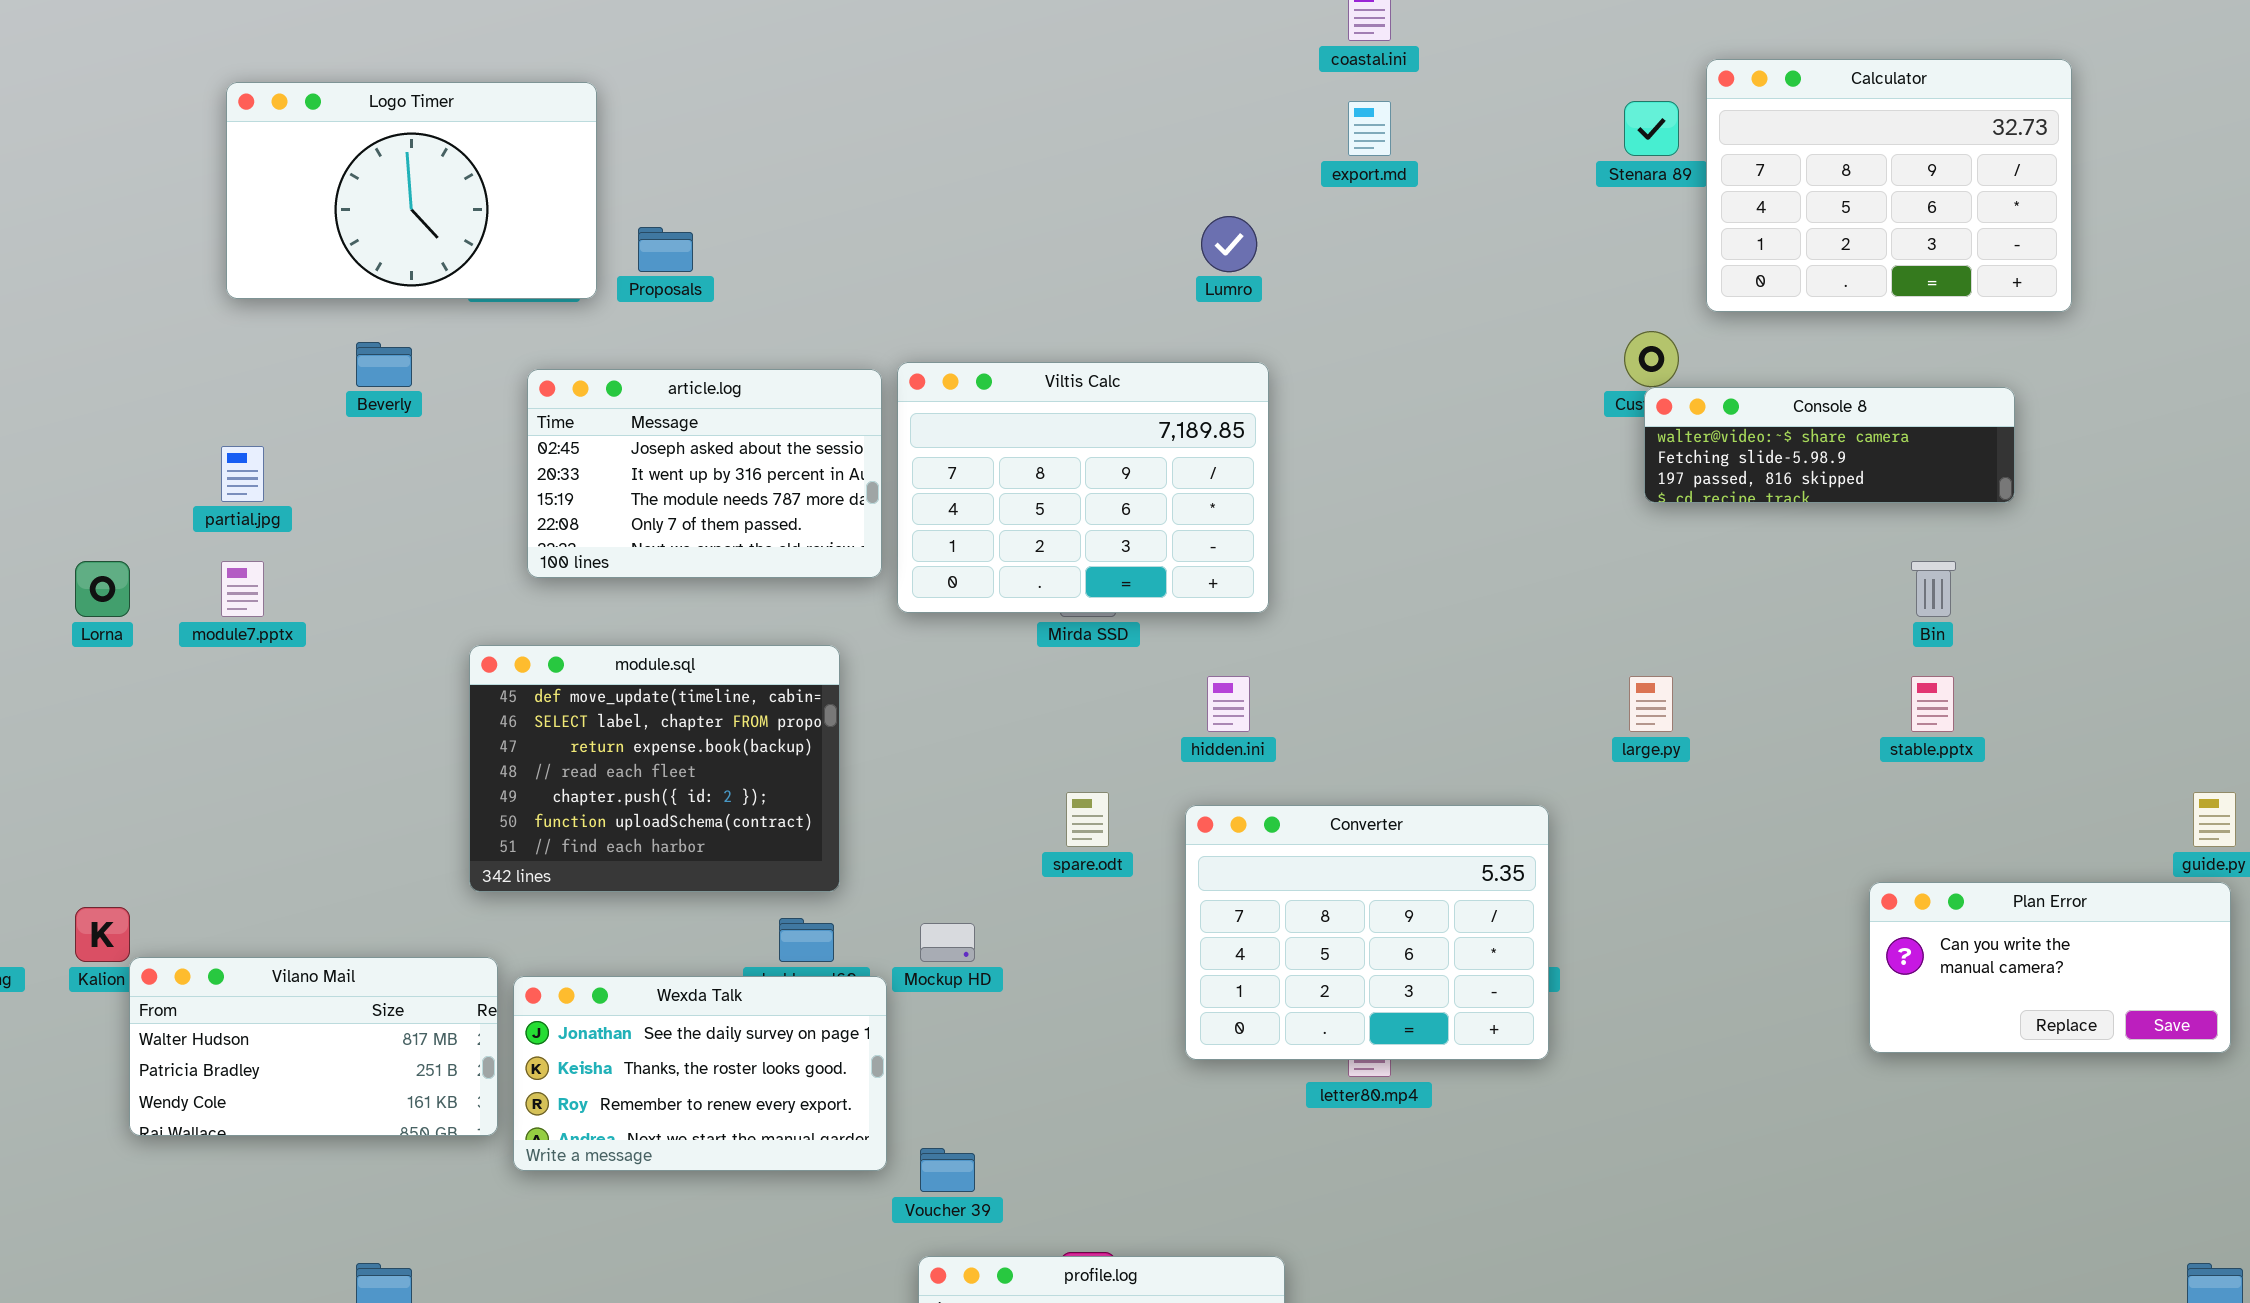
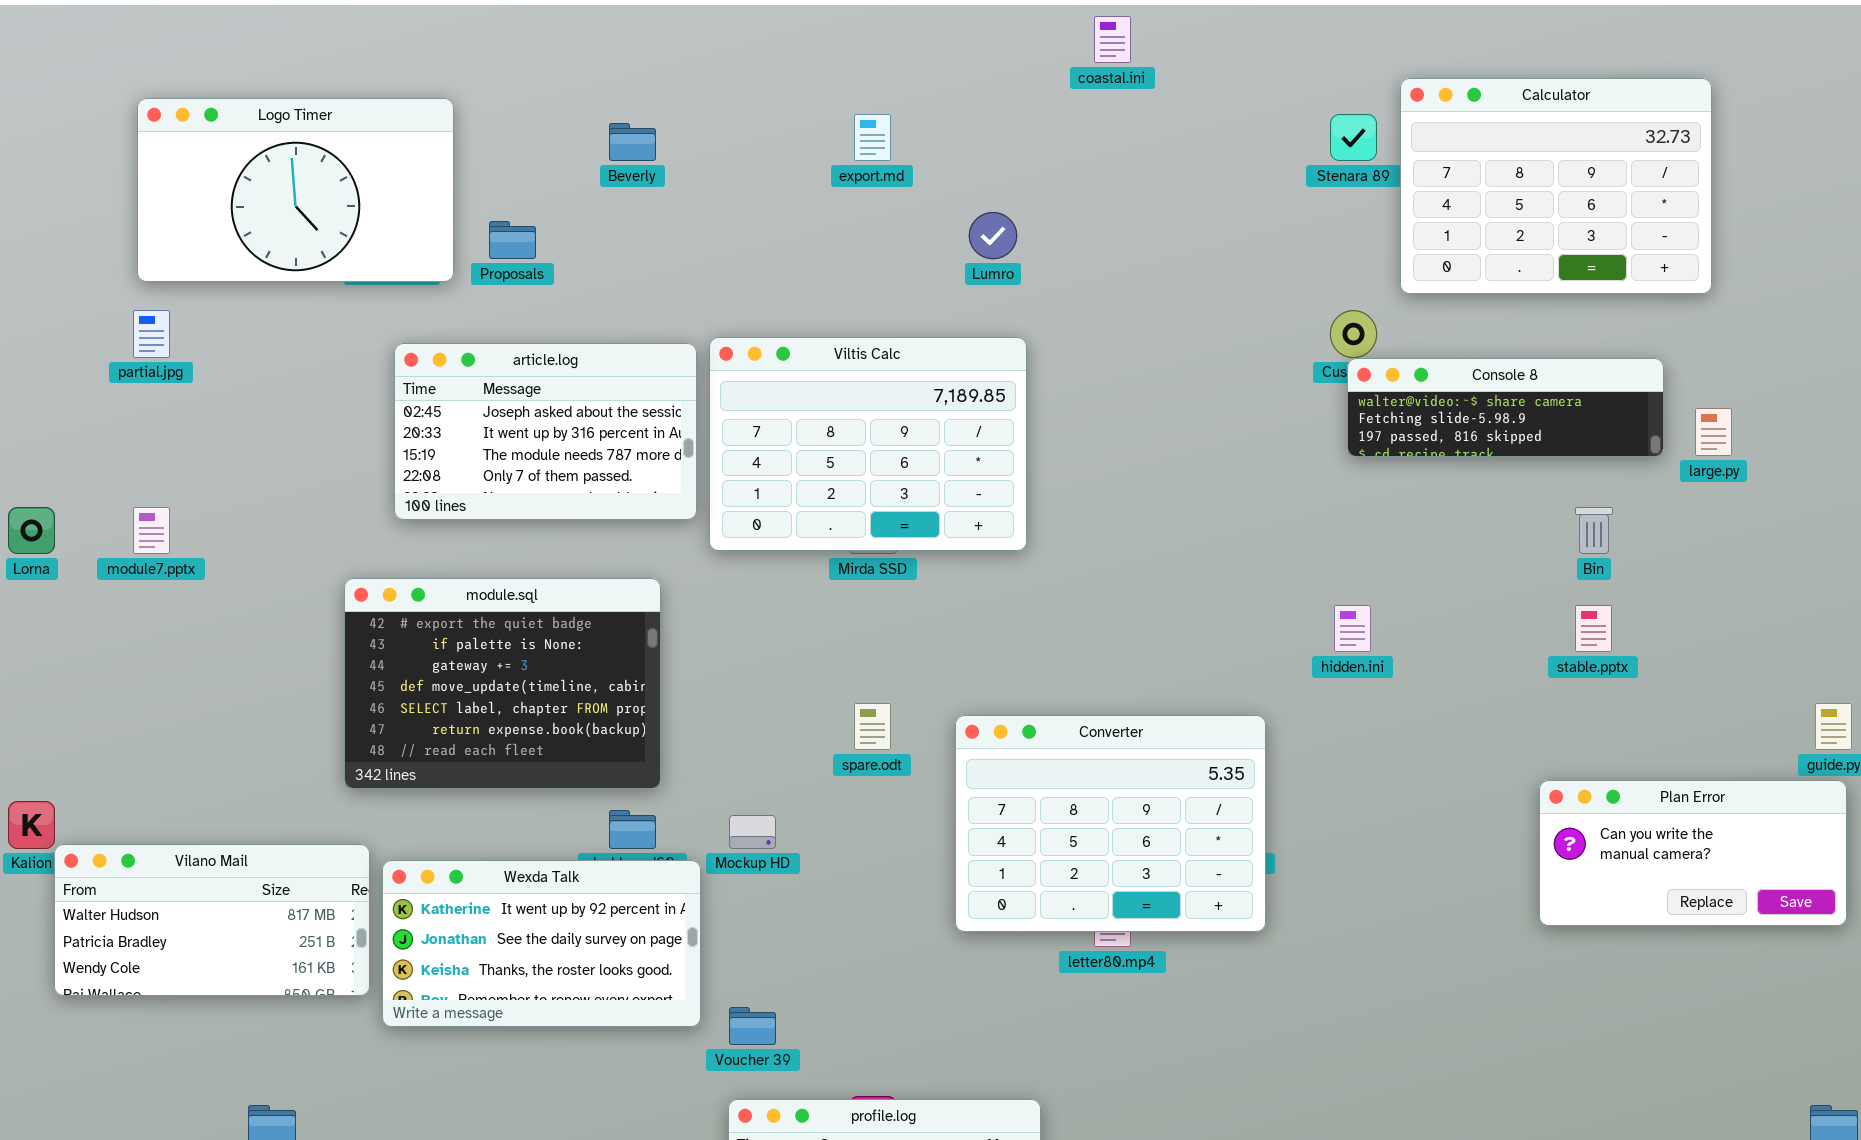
export.md: [1348,101,1391,156] -> [854,114,891,161], moved
Beverly: [356,342,412,387] -> [609,123,656,161], moved
partial.jpg: [221,446,264,502] -> [133,310,170,358], moved
module.sql: [469,645,840,892] -> [344,578,661,789], scrolled up 3 rows
hidden.ini: [1207,676,1250,732] -> [1334,605,1371,652], moved
large.py: [1629,676,1673,732] -> [1695,408,1732,456], moved
Wexda Talk: [513,976,887,1171] -> [382,860,701,1027], scrolled up 1 row

